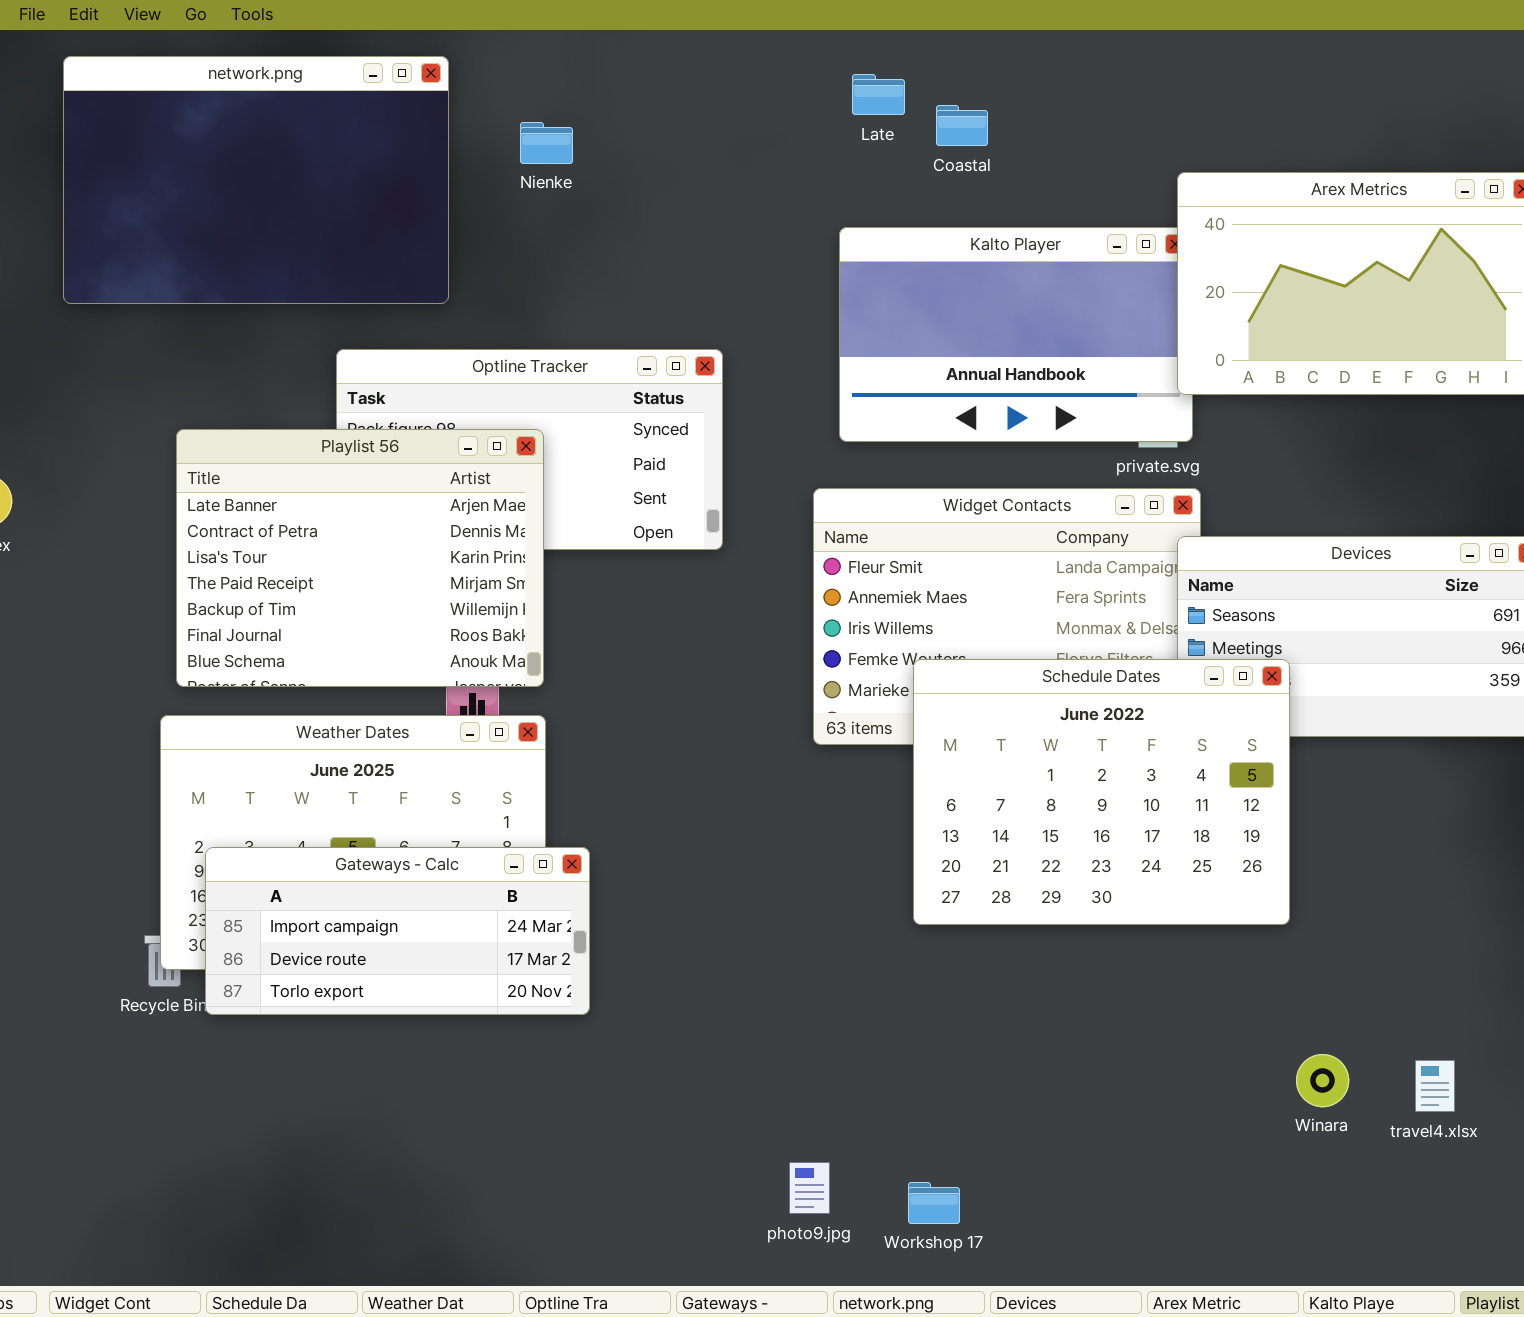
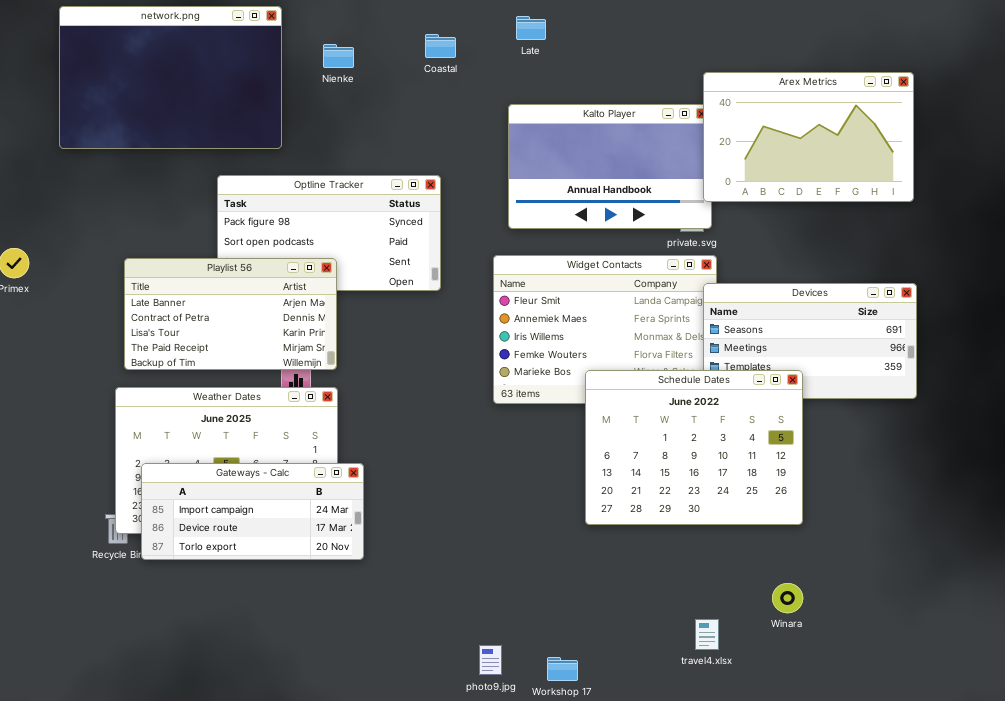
Coastal: [936,105,988,146] -> [425,34,456,58], moved
Playlist 56: [176,429,544,687] -> [124,258,337,370], resized
Schedule Dates: [913,659,1290,925] -> [585,370,803,525], moved
travel4.xlsx: [1415,1060,1455,1112] -> [695,619,719,650], moved

